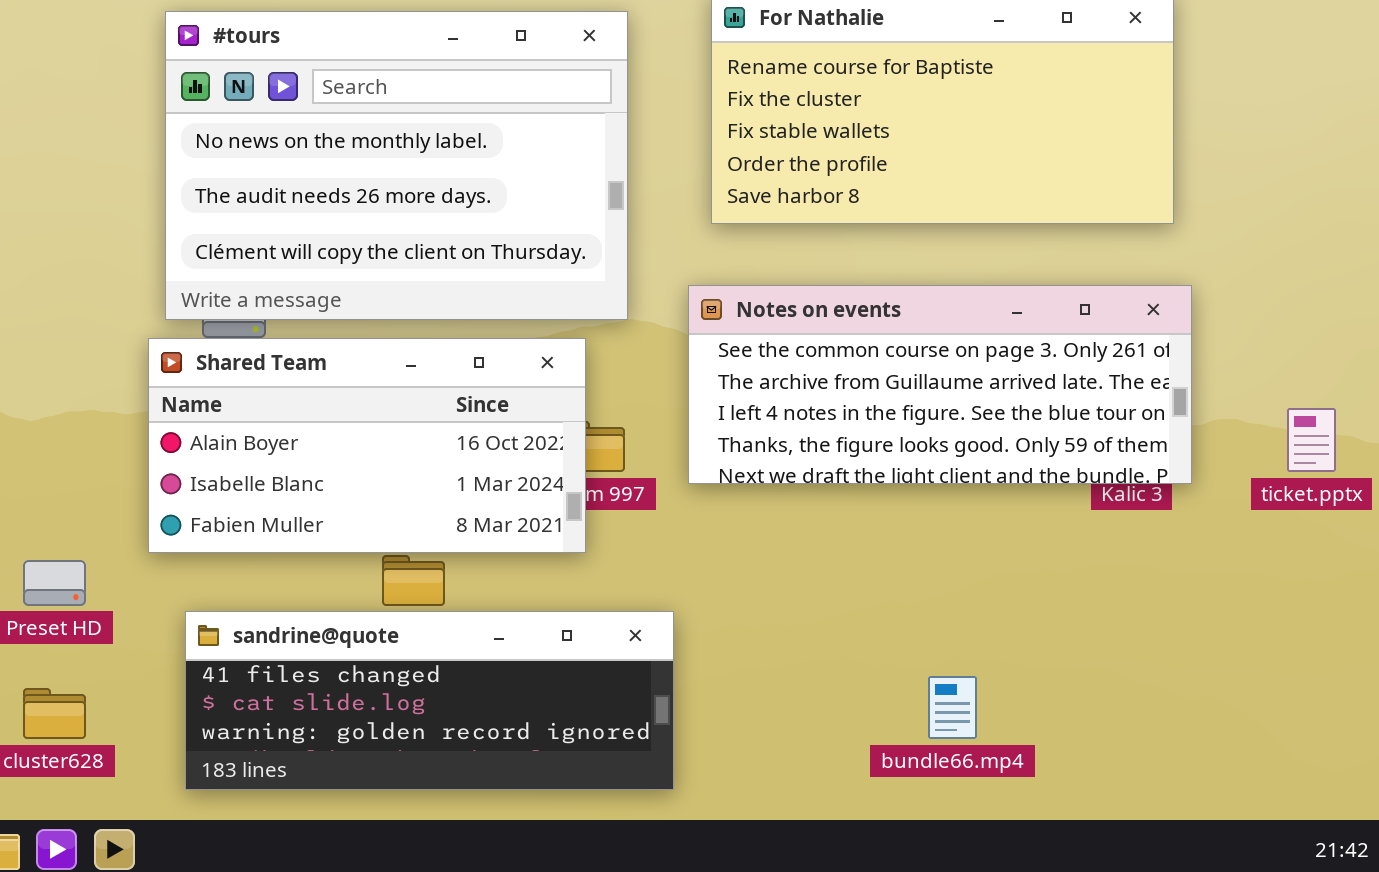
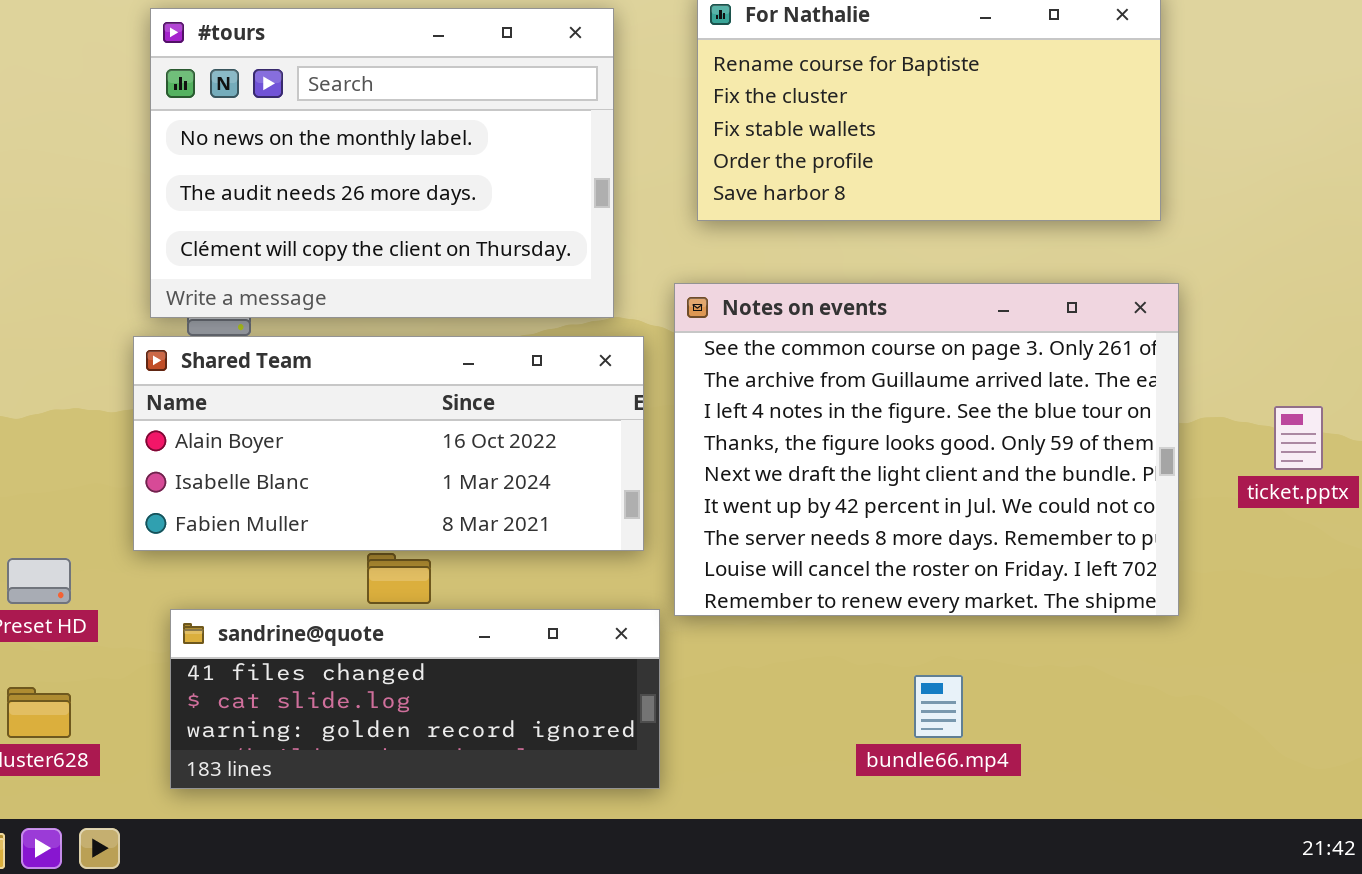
Notes on events: [688,285,1192,484] -> [674,283,1179,616], resized
Shared Team: [148,338,586,553] -> [133,336,644,551], resized

